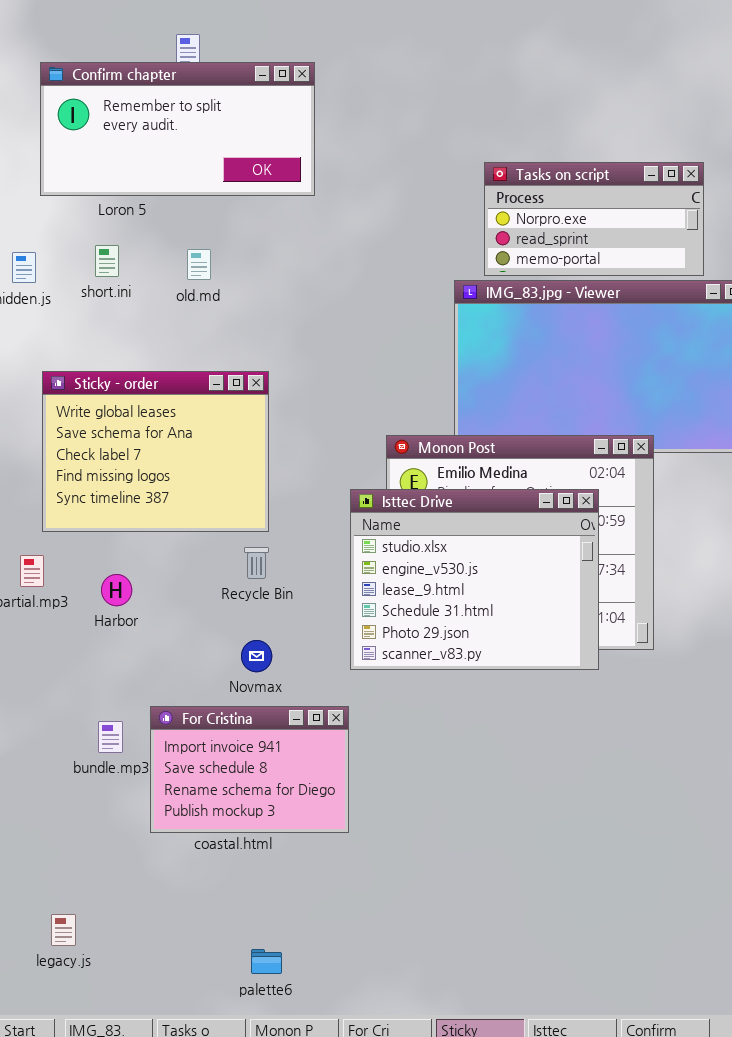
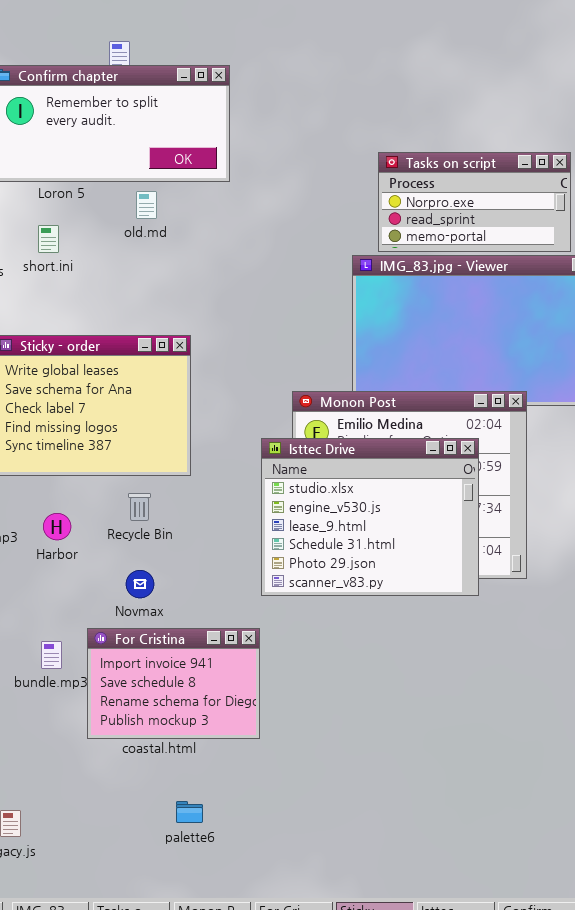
old.md: [187,249,211,280] -> [136,191,157,219], moved
Recycle Bin: [244,547,269,579] -> [128,493,151,521], moved
Novmax: [241,640,272,672] -> [126,570,154,598], moved
palette6: [251,949,282,974] -> [176,801,203,823], moved

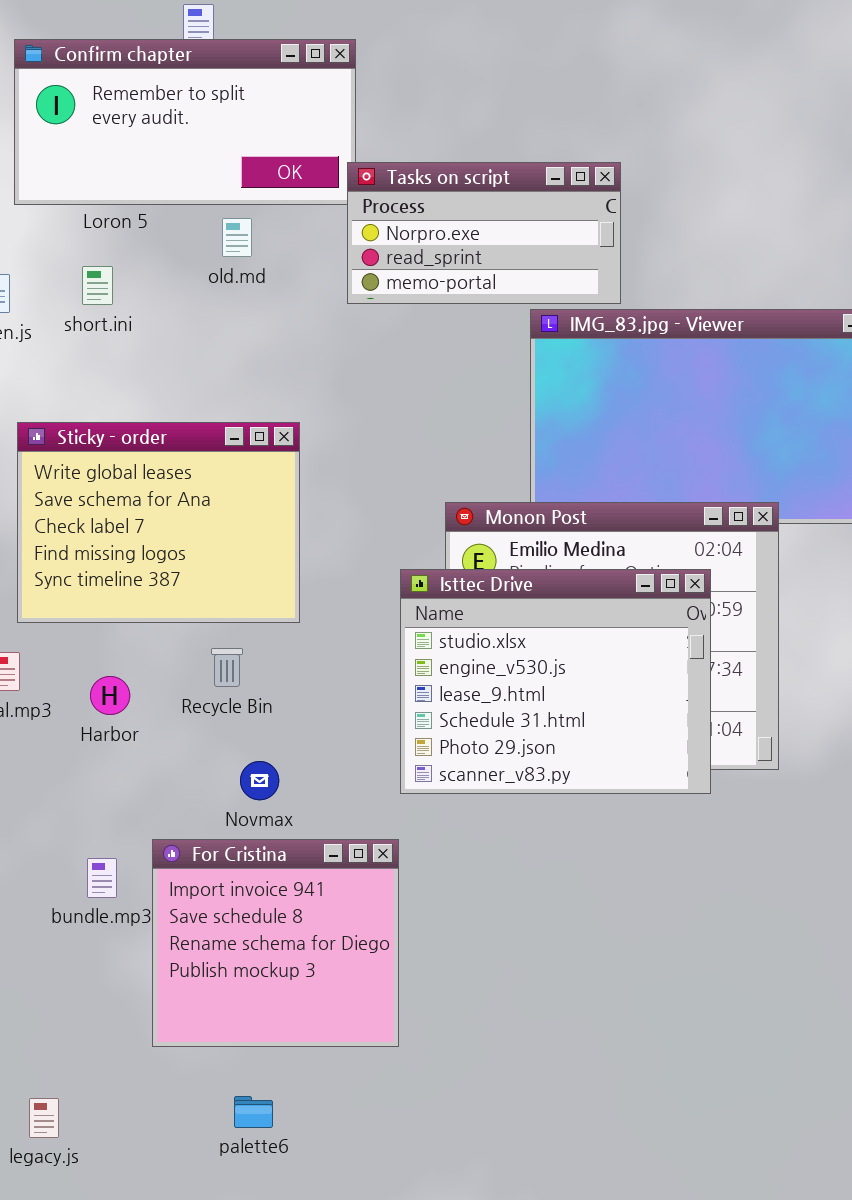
Tasks on script: [378,152,571,252] -> [347,162,621,304], moved
Novmax: [126,570,154,598] -> [240,761,279,800], moved
For Cristina: [87,628,260,739] -> [152,839,399,1047], resized
palette6: [176,801,203,823] -> [234,1096,273,1128], moved

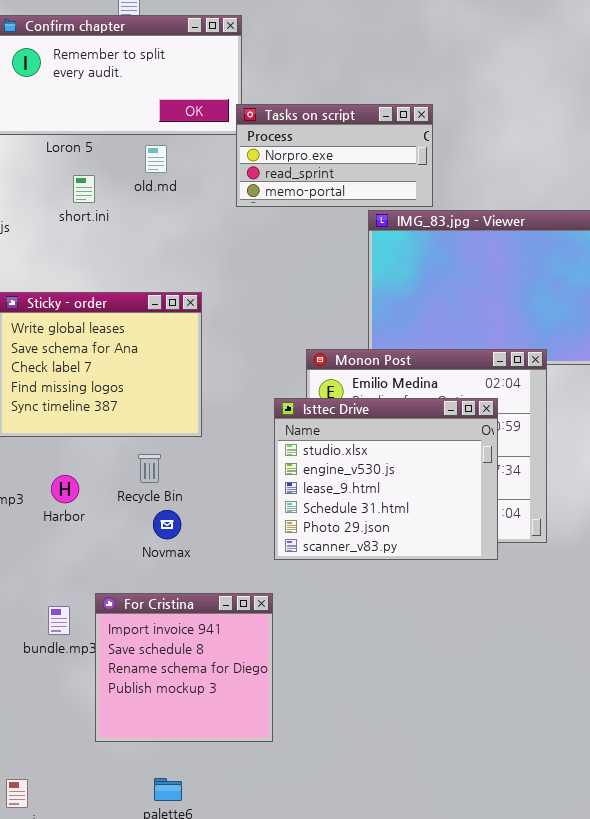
short.ini: [82,266,113,305] -> [73,175,95,203], moved
Novmax: [240,761,279,800] -> [153,510,181,539], moved

